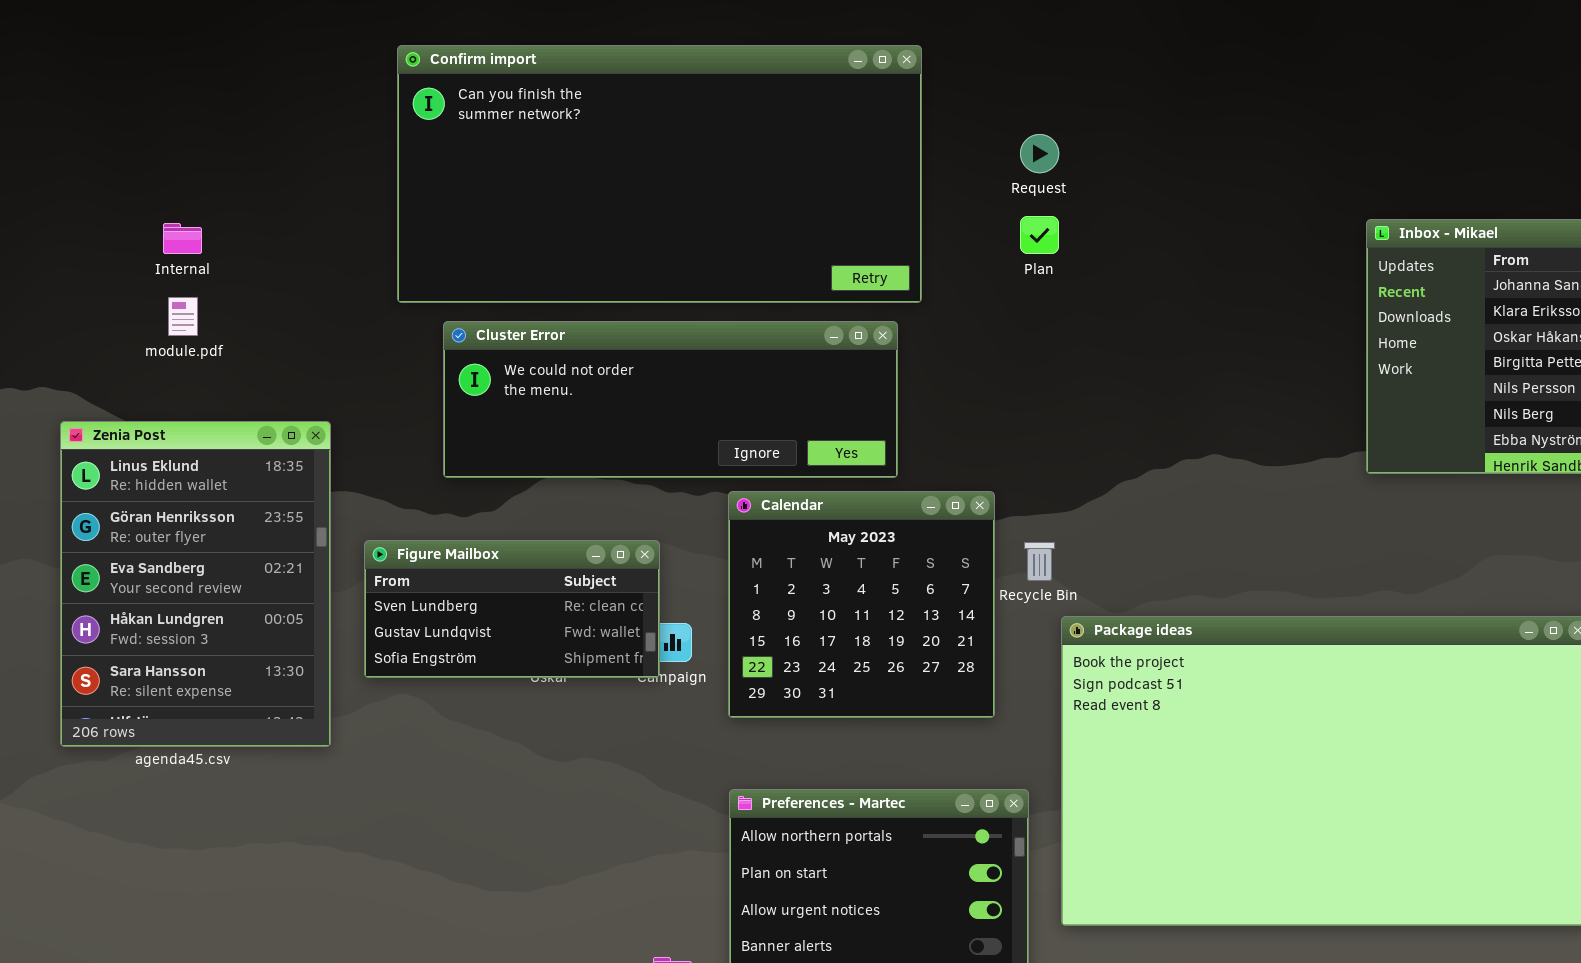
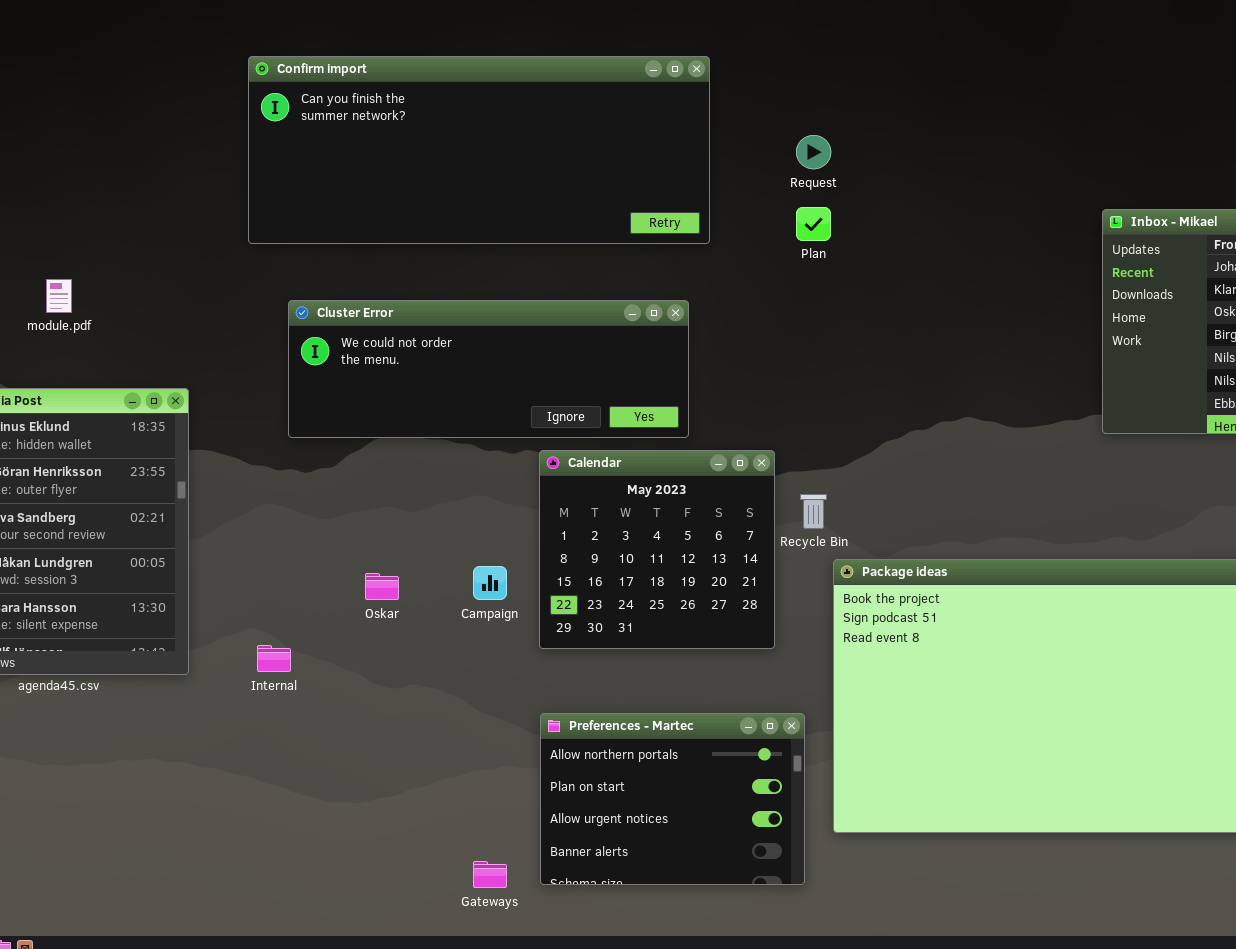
Confirm import: [397,45,922,303] -> [248,56,710,244], resized
Internal: [163,223,202,254] -> [257,645,291,672], moved
Figure Mailbox: [364,540,660,678] -> none, closed

